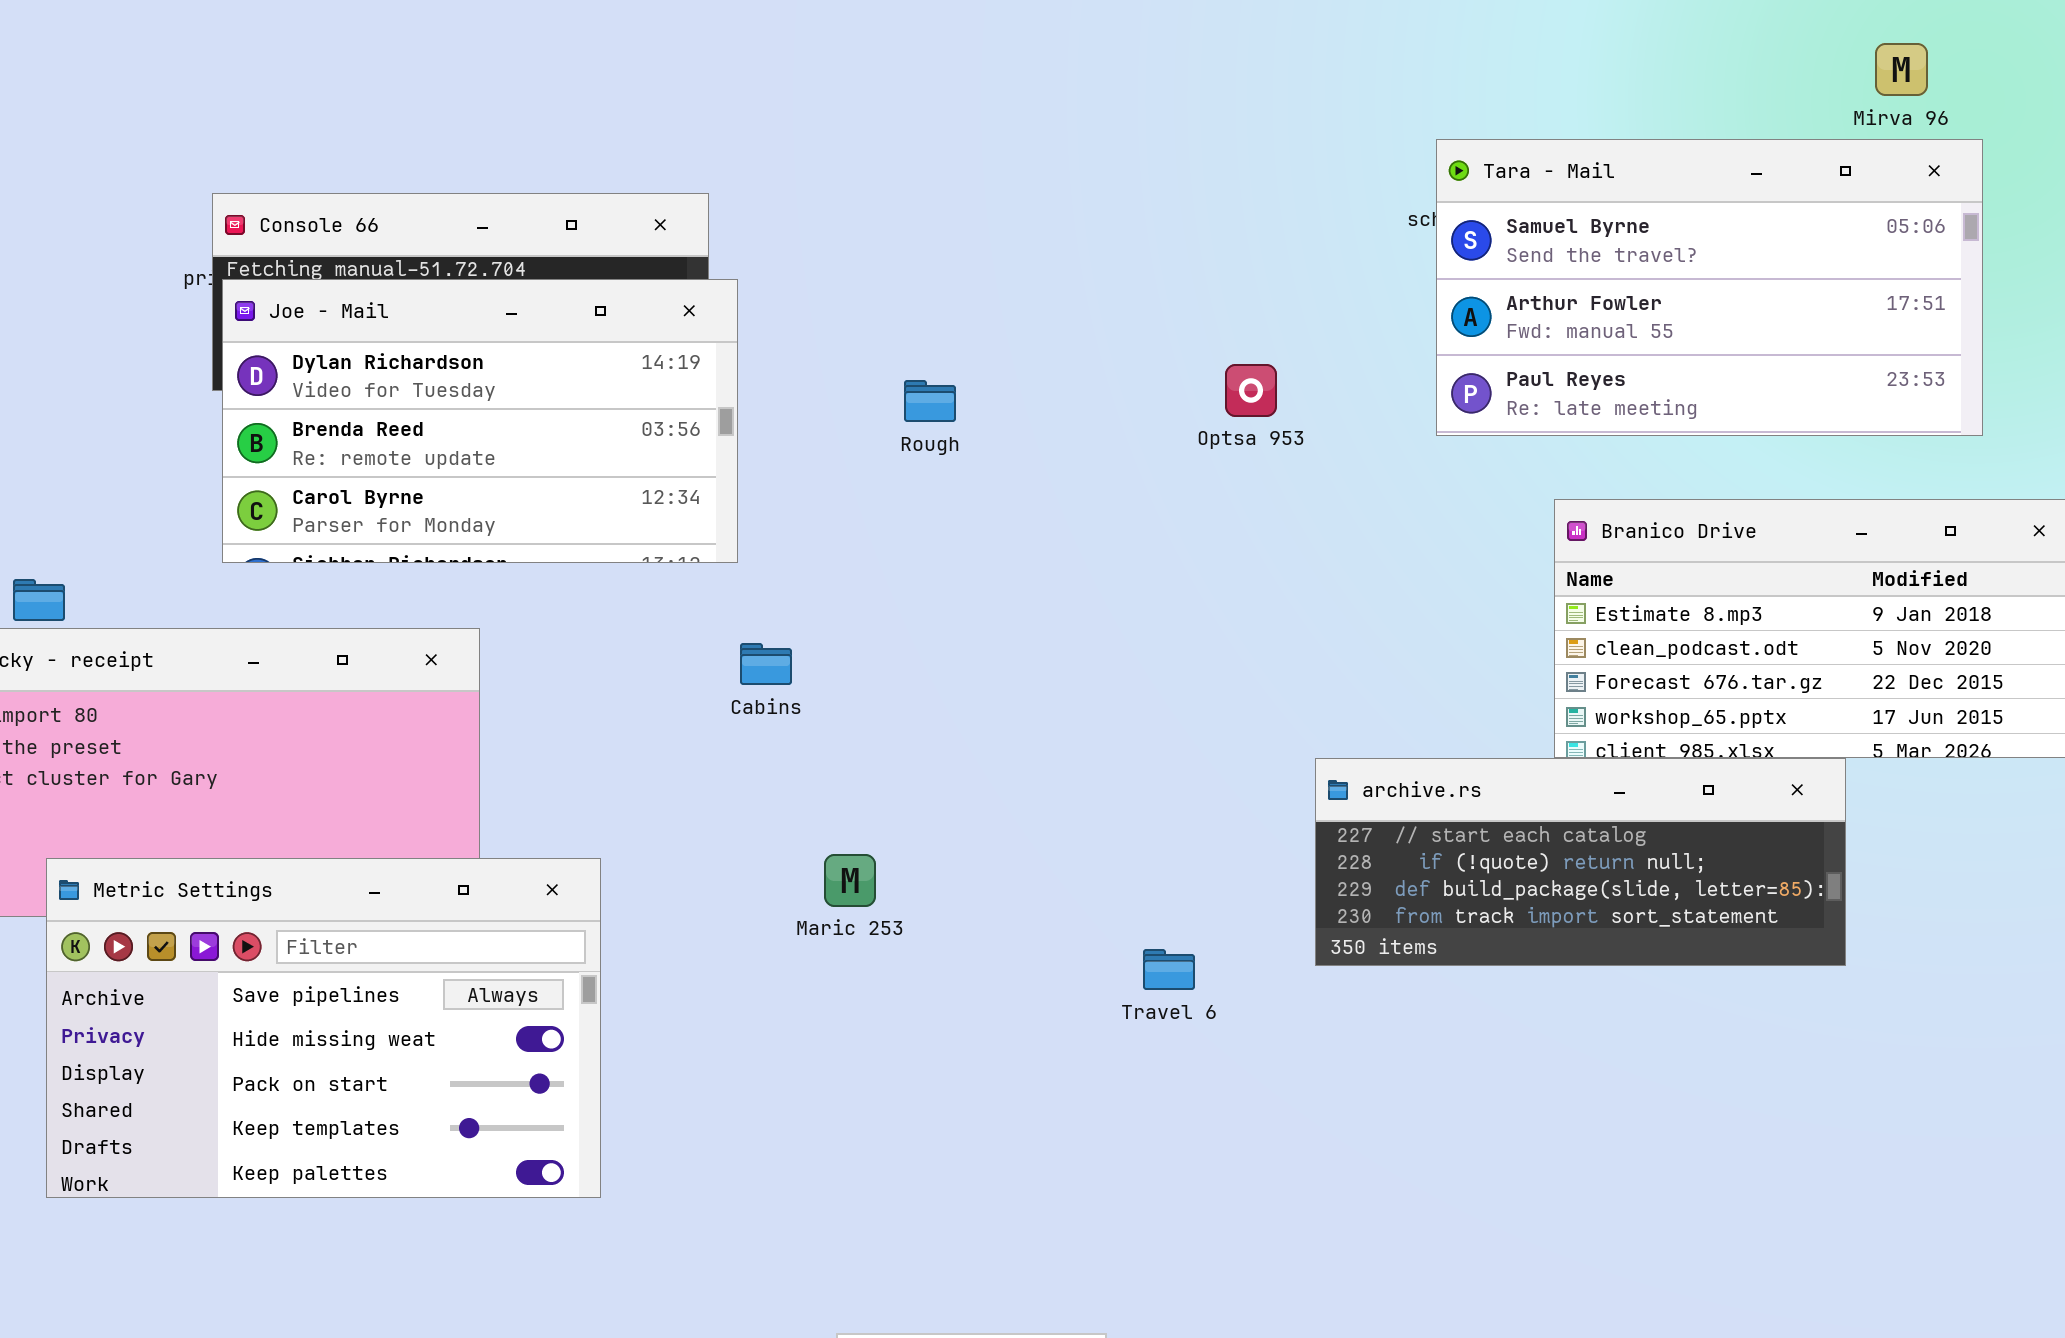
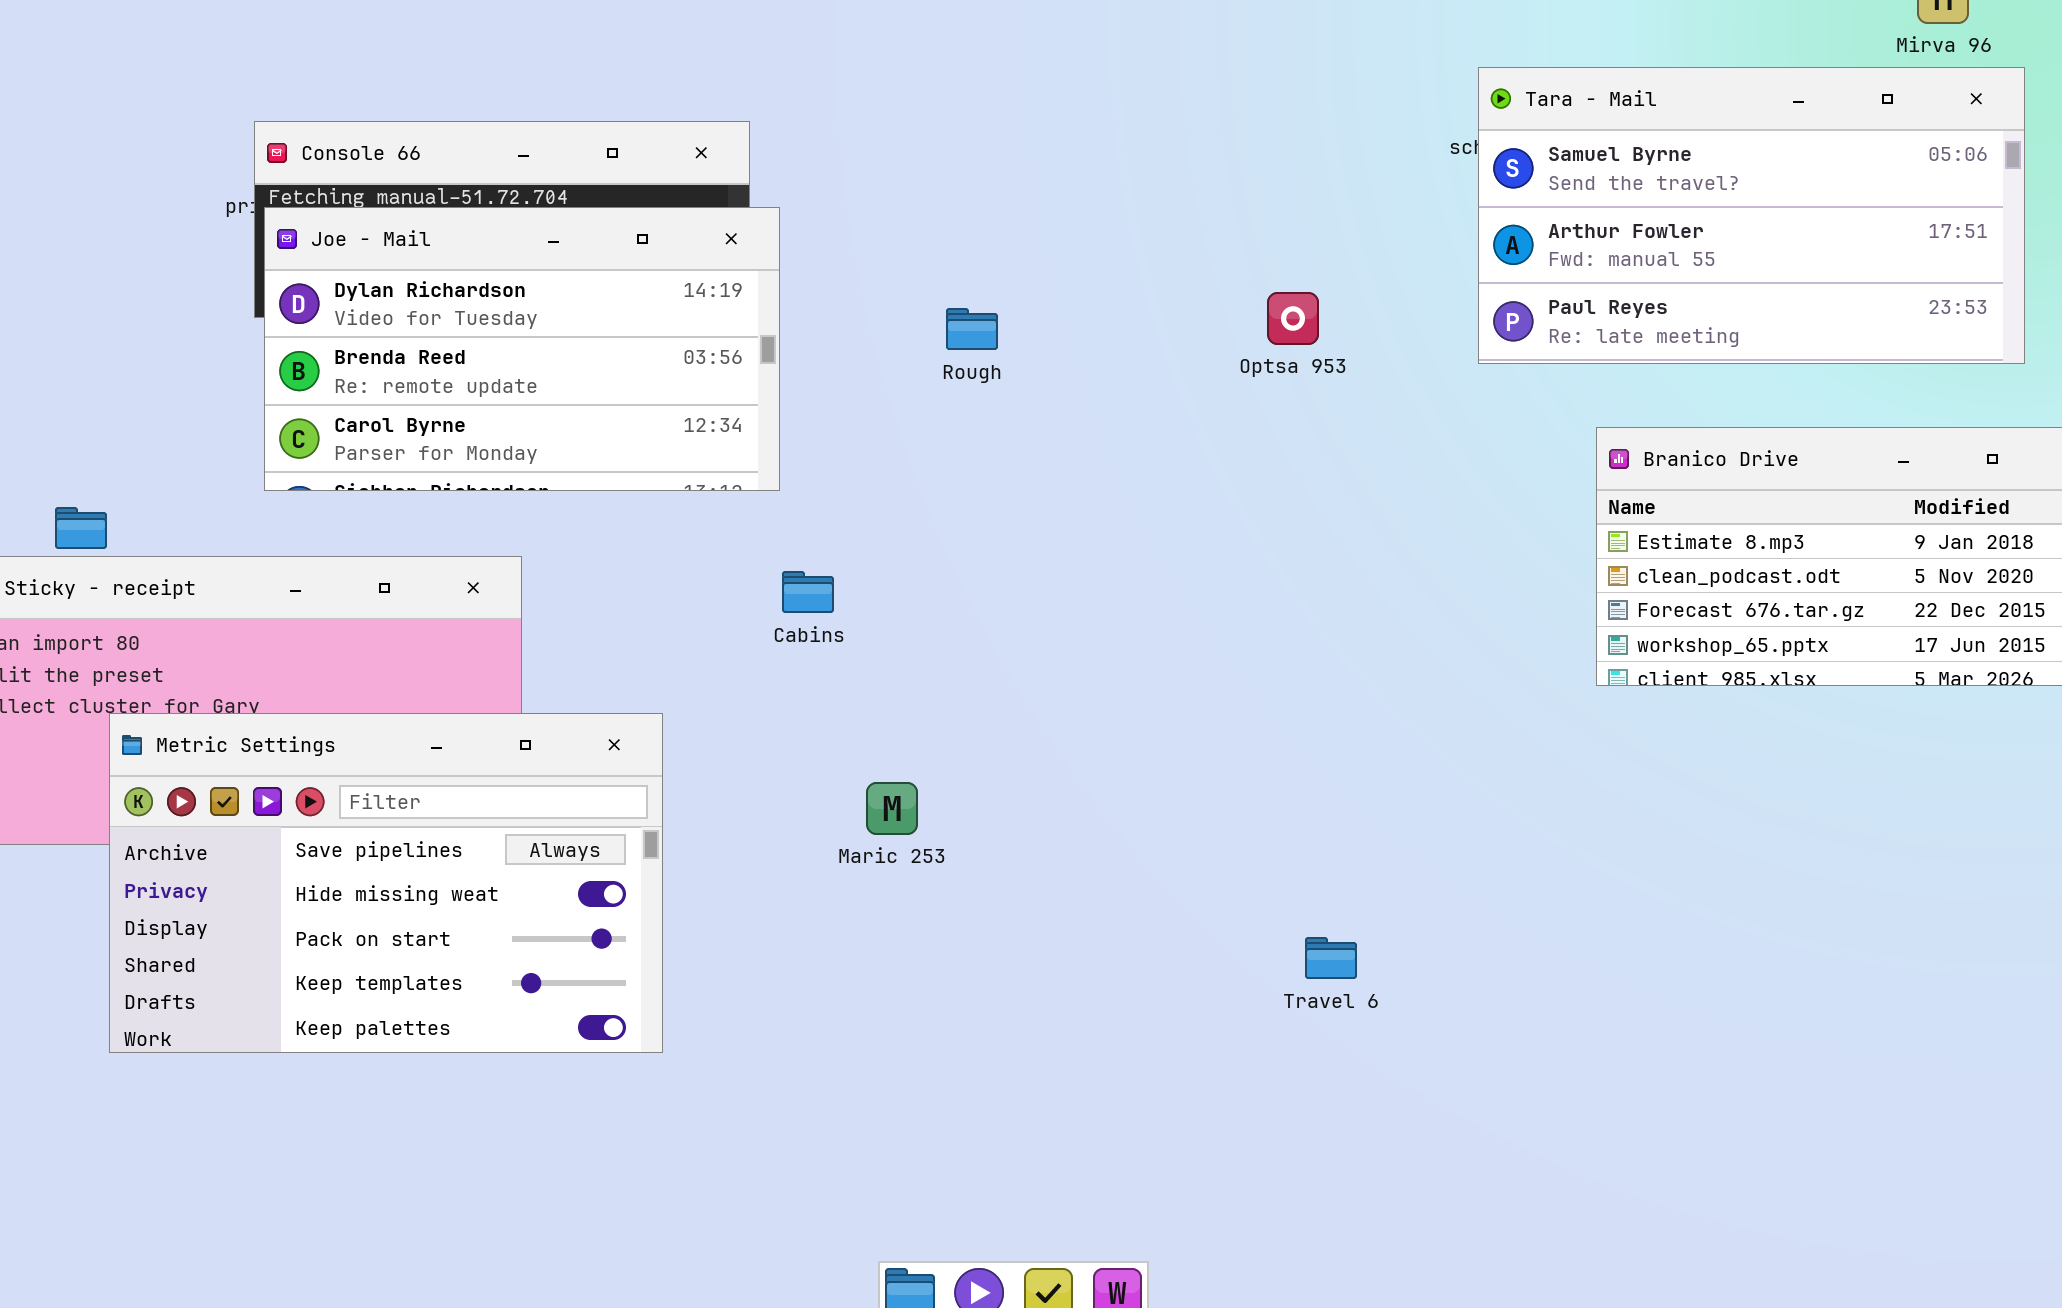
archive.rs: [1315,758,1846,966] -> none, closed
Metric Settings: [46,858,601,1198] -> [109,713,663,1053], moved
Travel 6: [1143,949,1195,990] -> [1305,937,1357,979], moved

